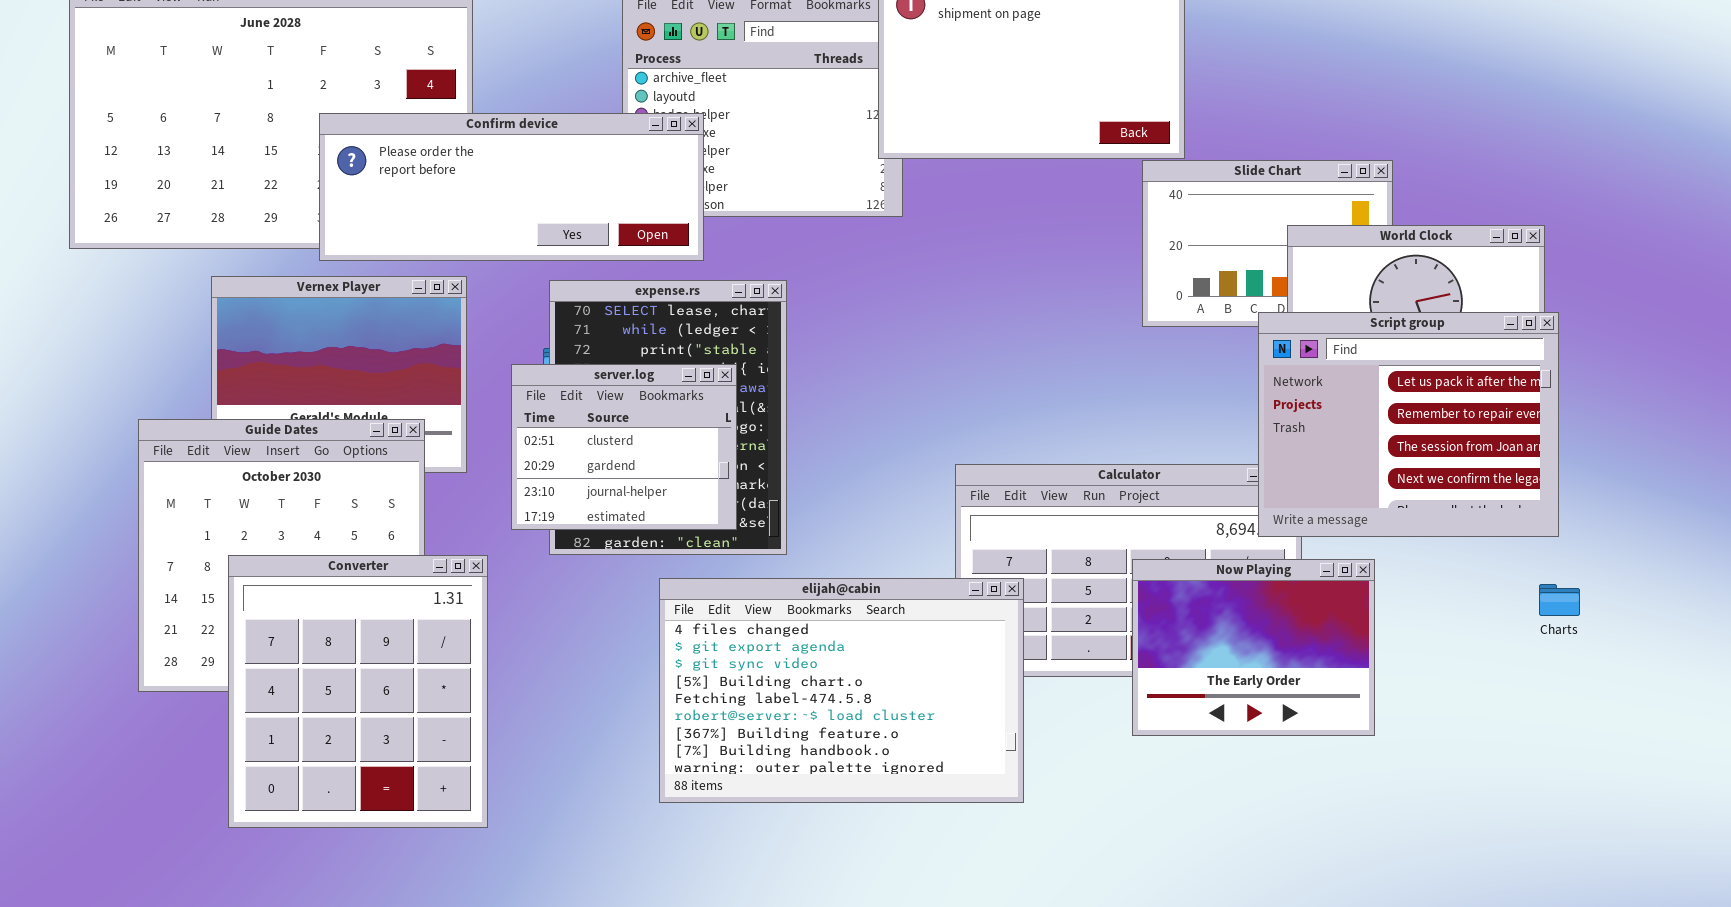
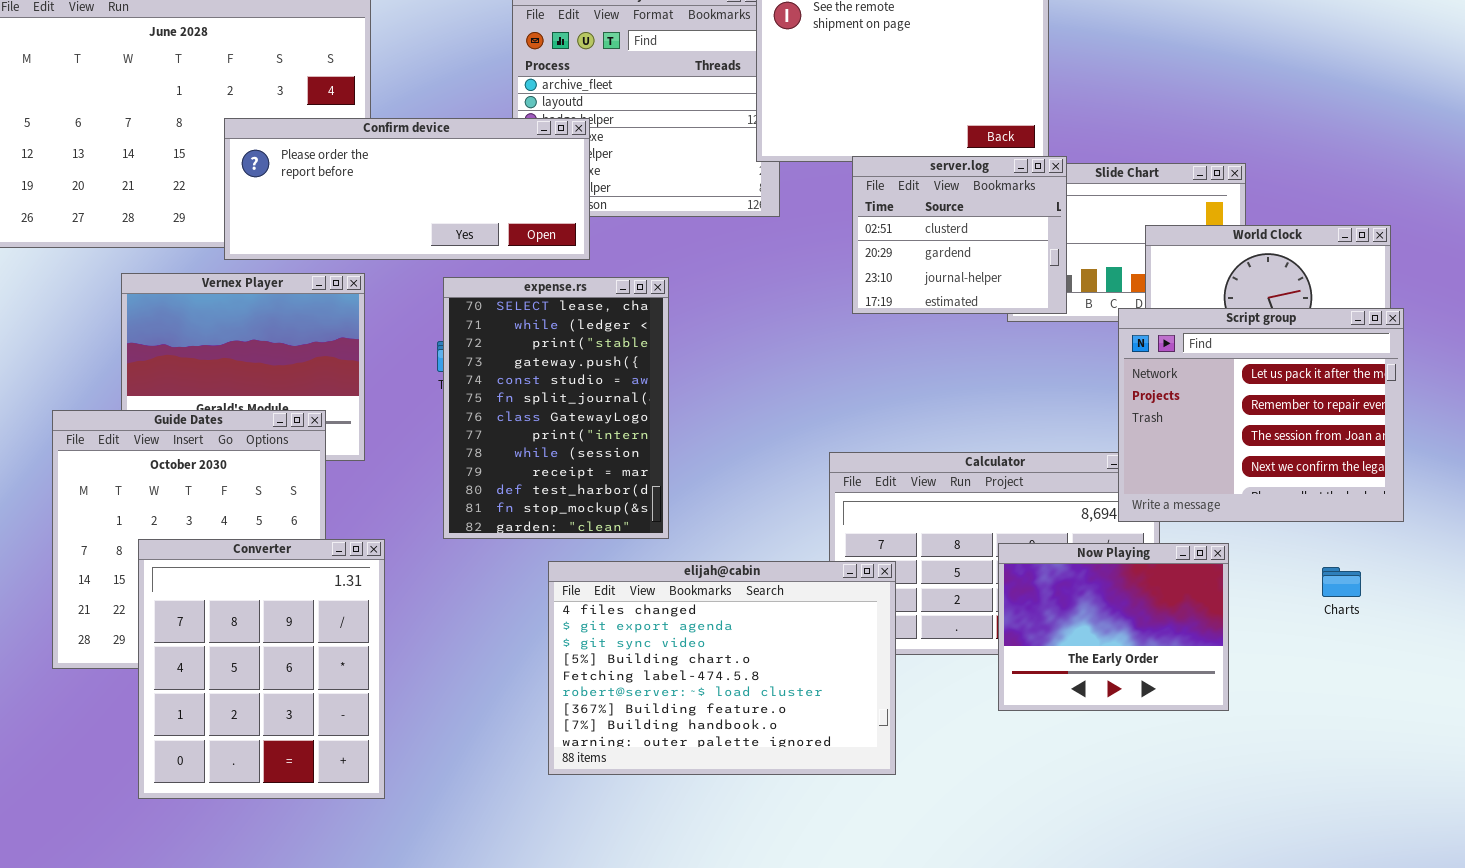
server.log: [511,364,737,530] -> [852,156,1067,314], moved
Charts: [1539,584,1580,616] -> [1322,567,1361,597], moved

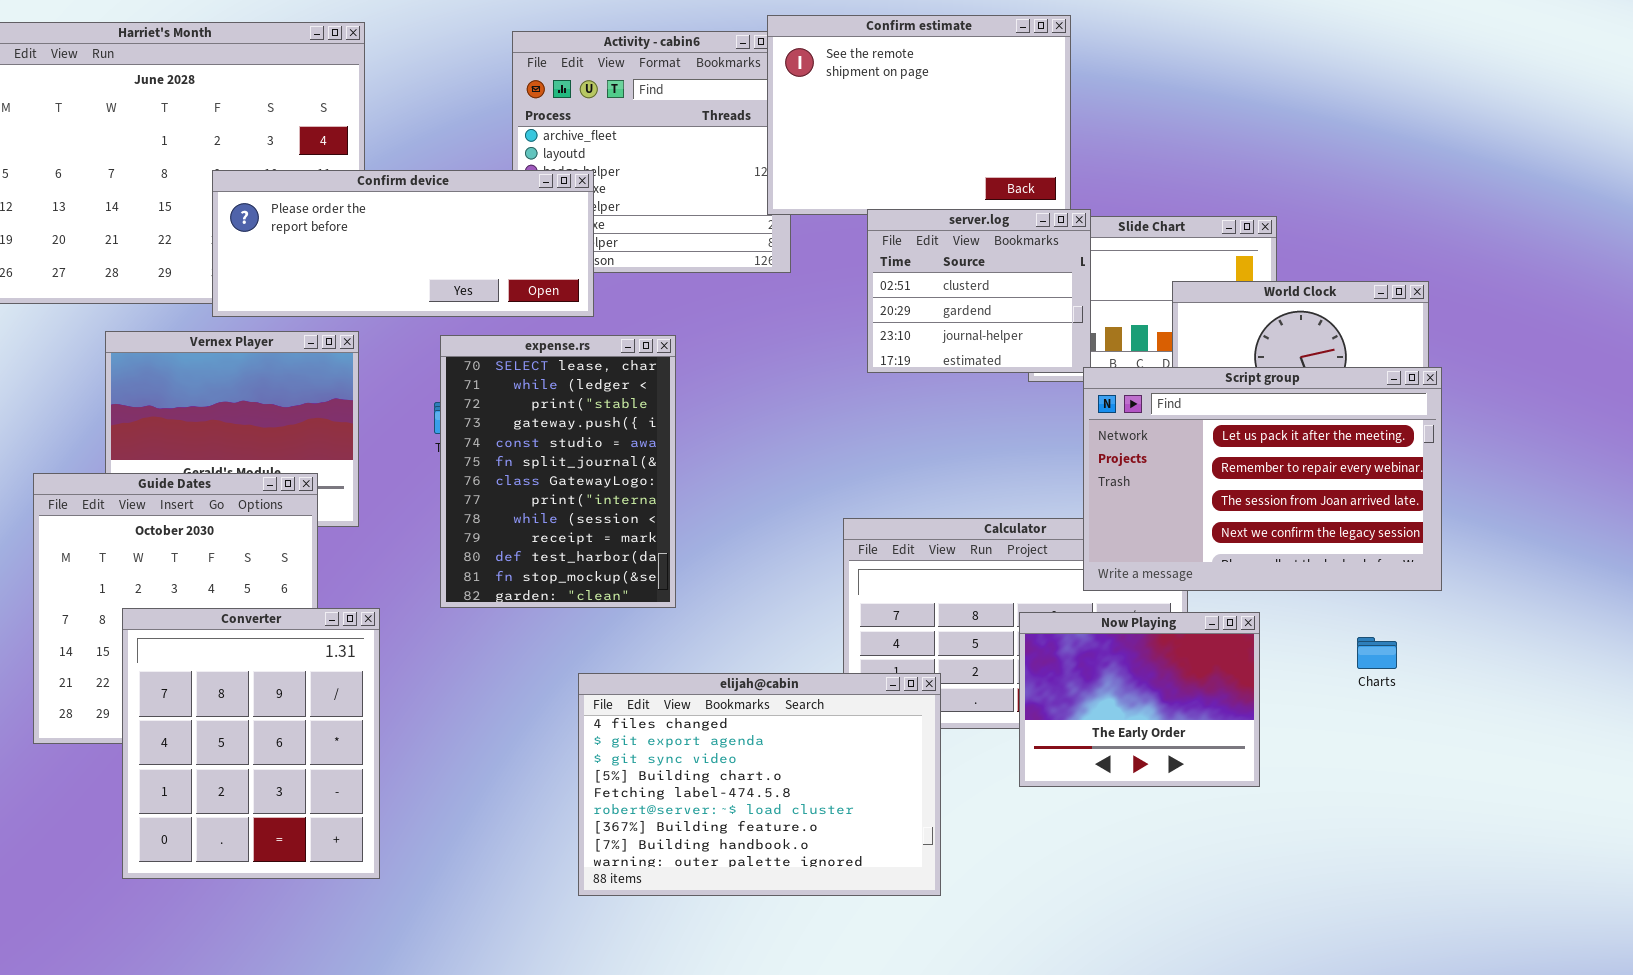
Script group: [1118,308,1404,522] -> [1083,367,1442,591], resized
elijah@cabin: [548,561,896,775] -> [578,673,941,896], moved

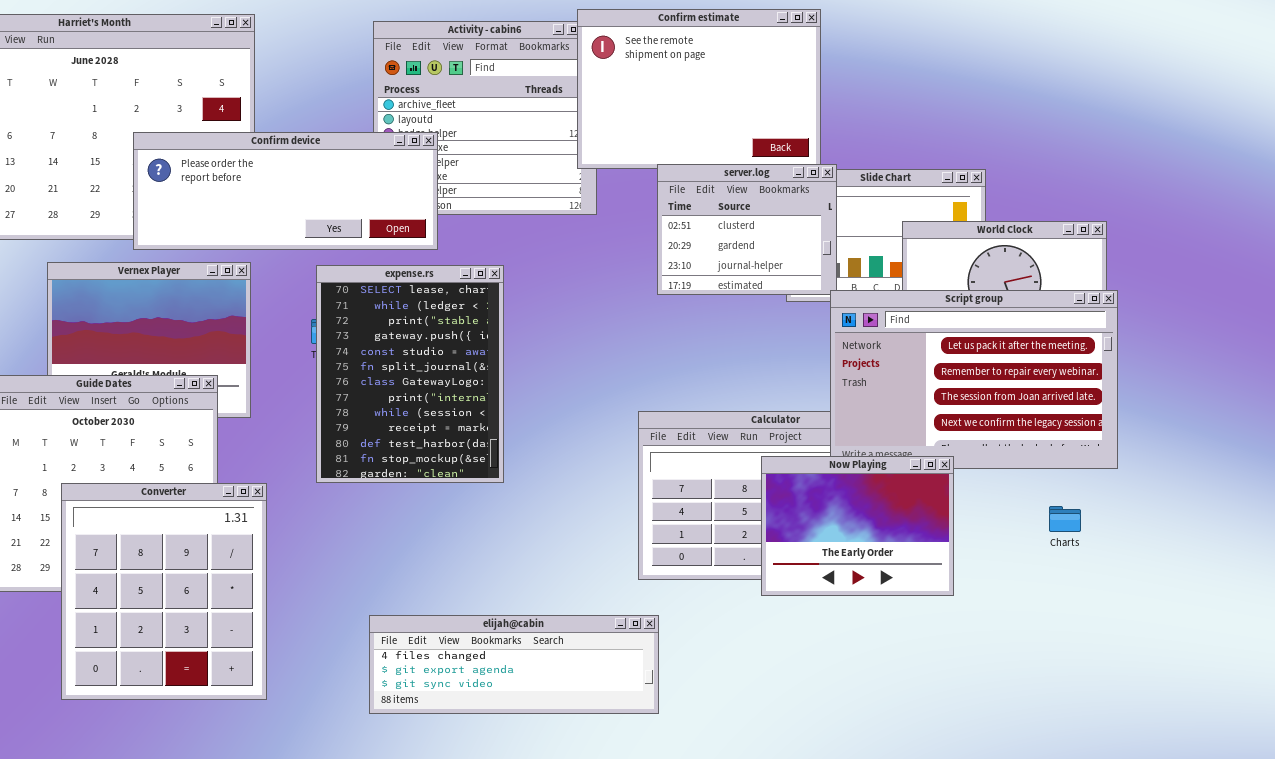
Now Playing: [1019,612,1260,787] -> [761,456,954,596], moved
elijah@cabin: [578,673,941,896] -> [369,615,659,714], moved, resized

